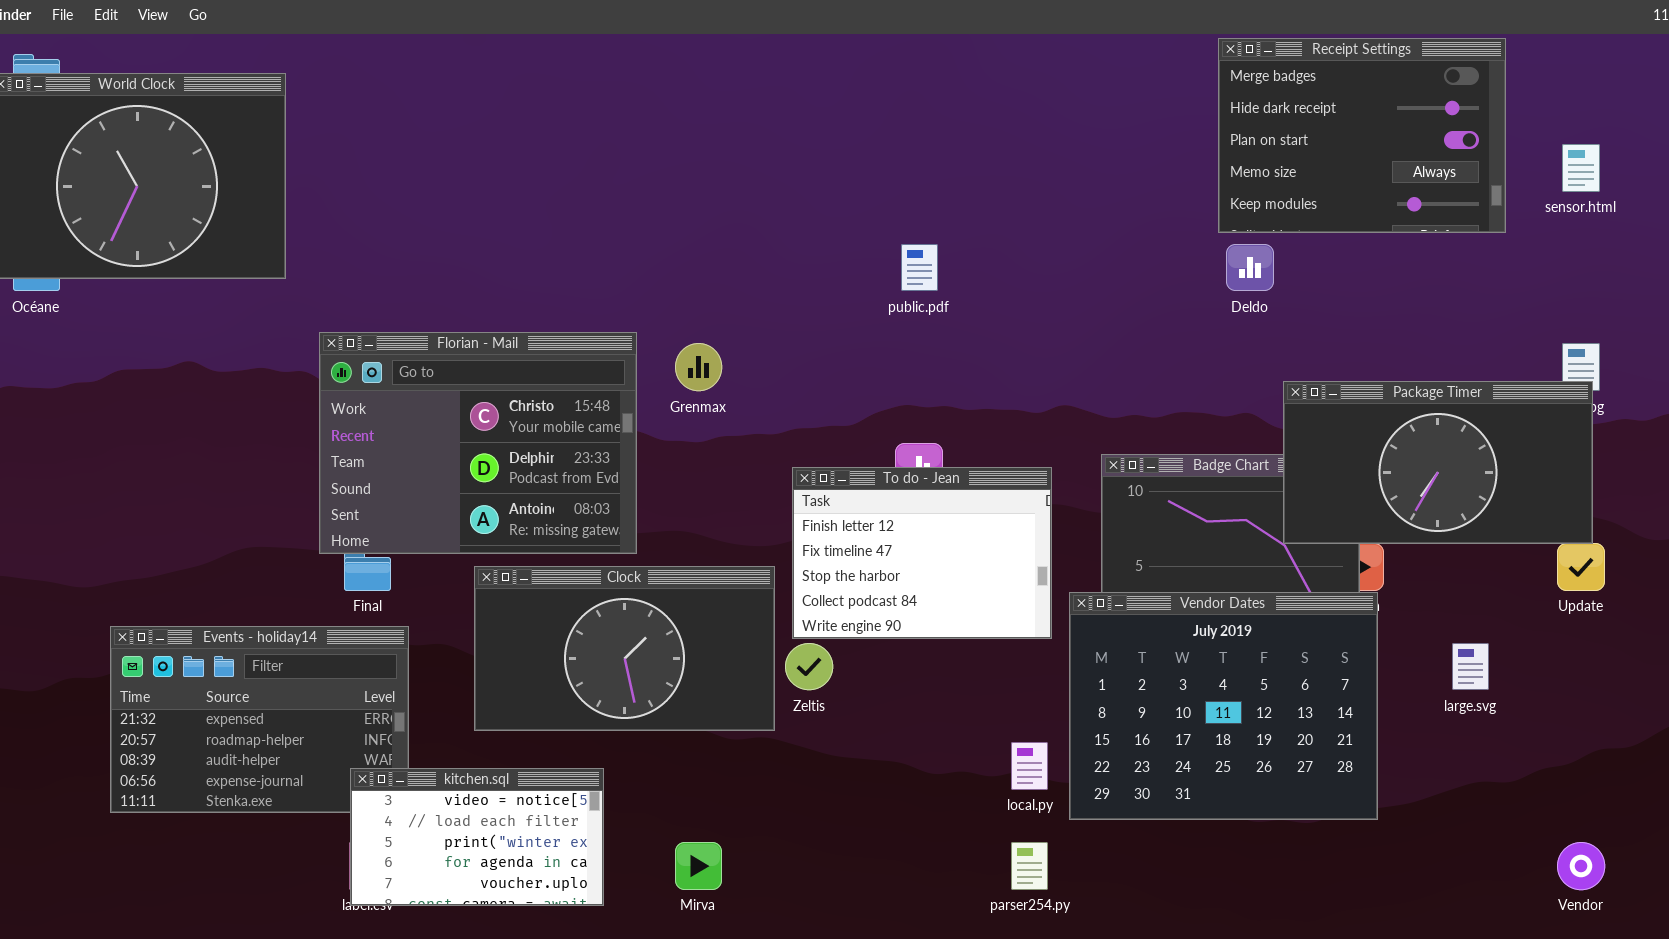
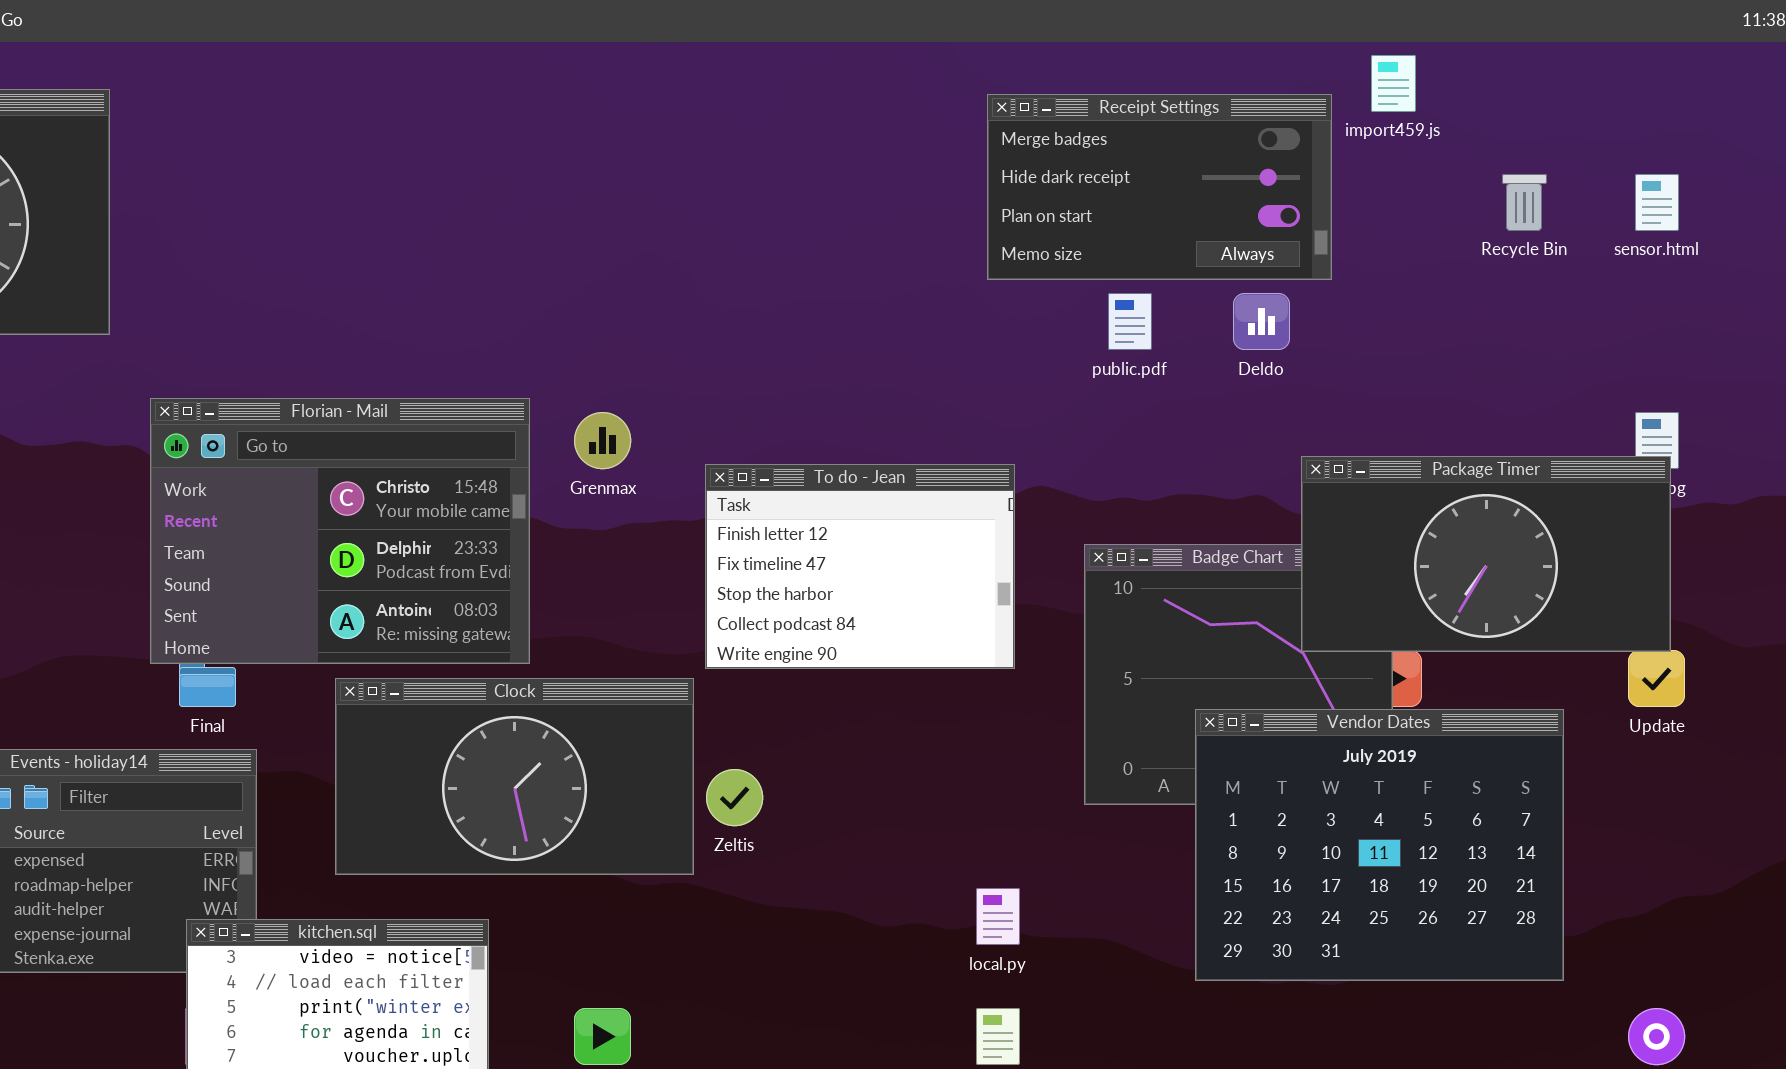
Receipt Settings: [1218,38,1506,233] -> [987,94,1332,280], moved, resized
public.pdf: [901,244,938,291] -> [1108,293,1152,350], moved
To do - Jean: [792,467,1052,639] -> [705,464,1015,669], moved
Vendor Dates: [1069,592,1378,820] -> [1195,709,1564,981], moved

